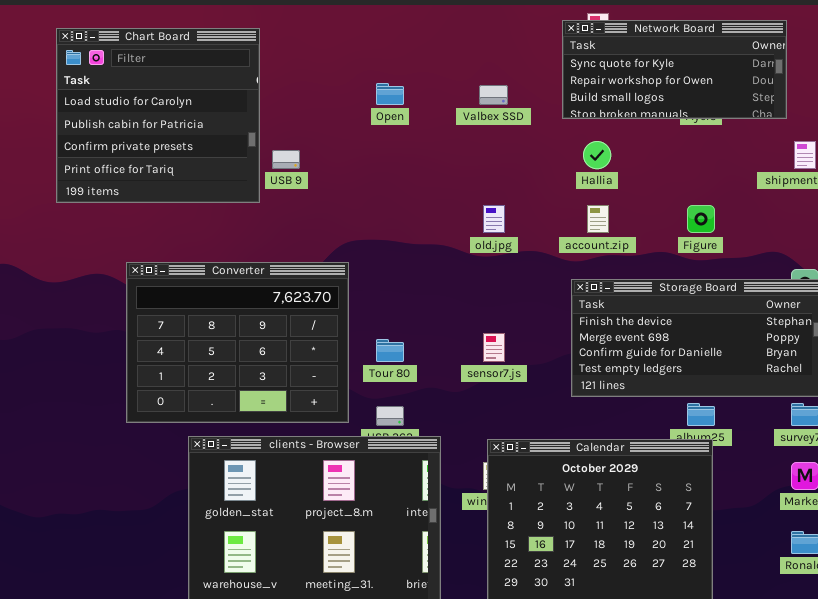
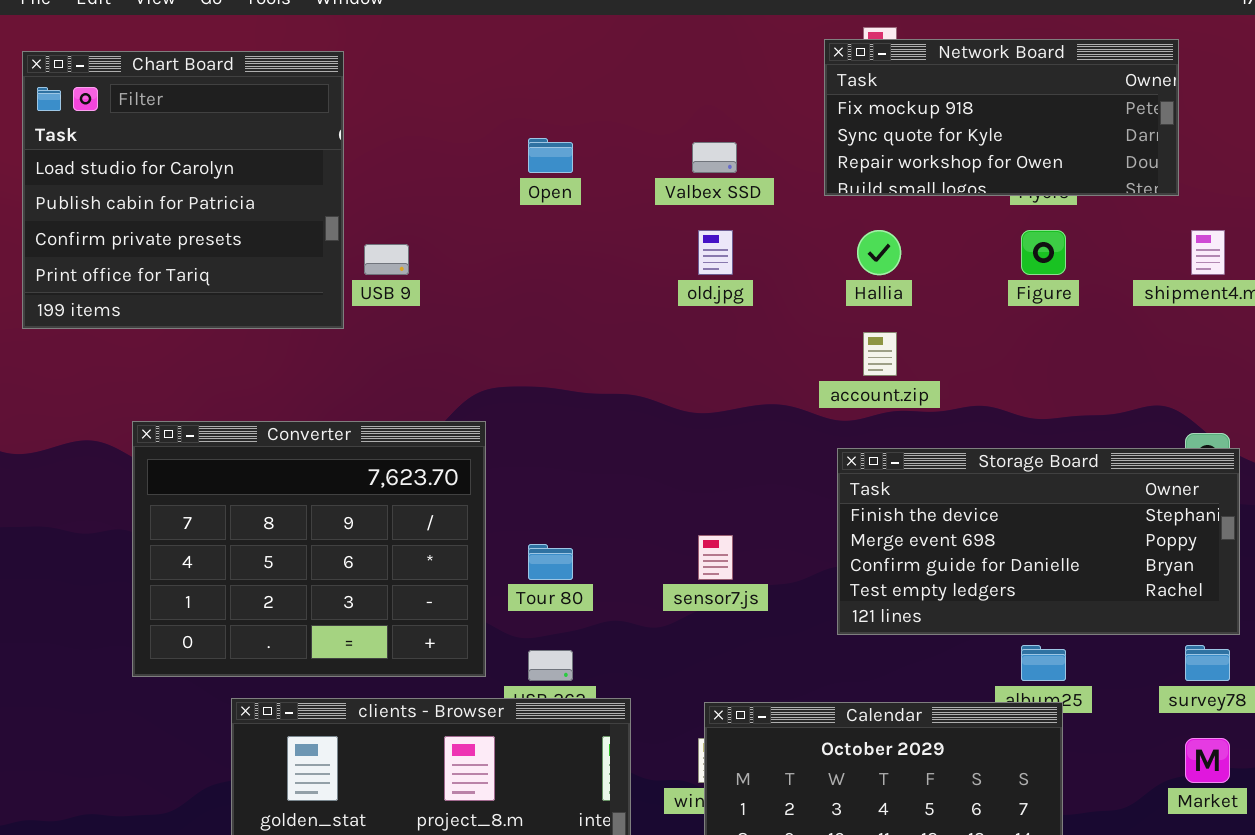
Network Board: [562,20,787,119] -> [824,39,1179,196], scrolled up 1 row
old.jpg: [483,205,505,233] -> [698,230,733,275], moved
Figure: [687,205,715,233] -> [1021,230,1066,275], moved

